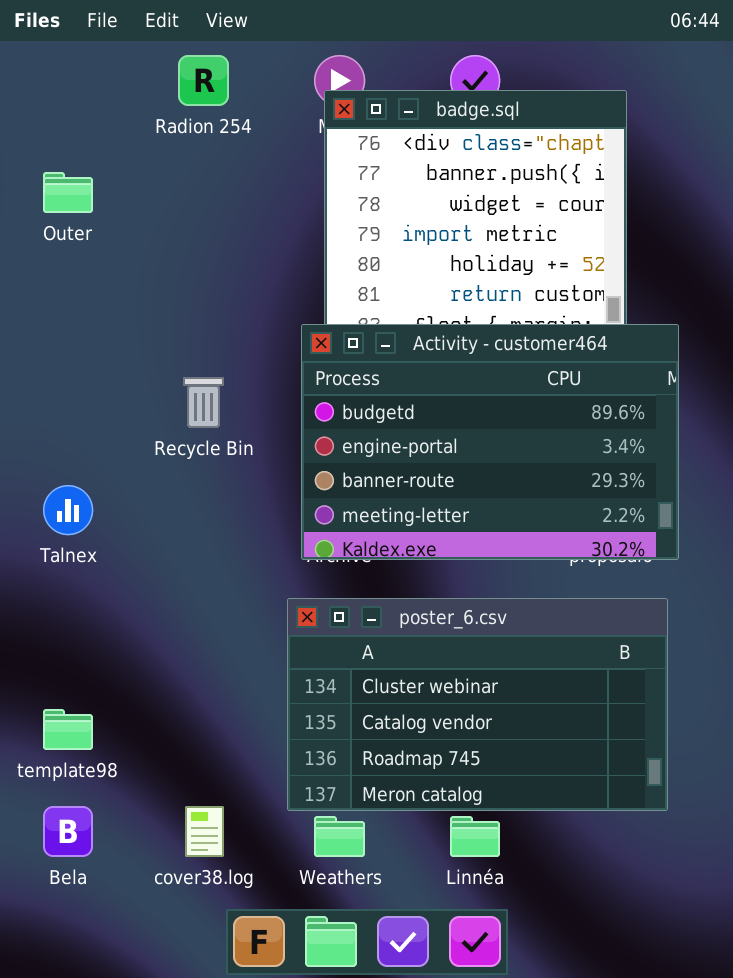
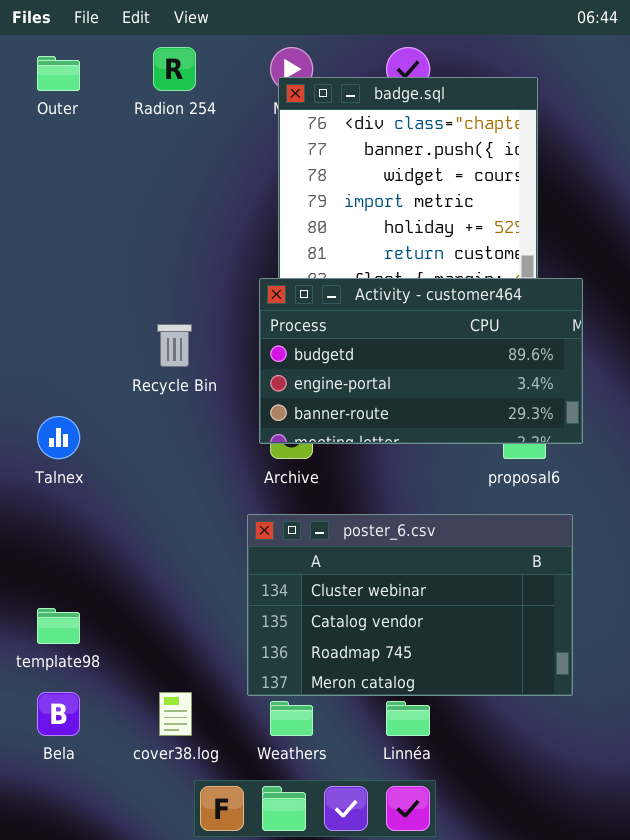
Outer: [43,172,93,213] -> [37,56,80,91], moved
Activity - customer464: [301,324,679,560] -> [259,278,583,444], resized

